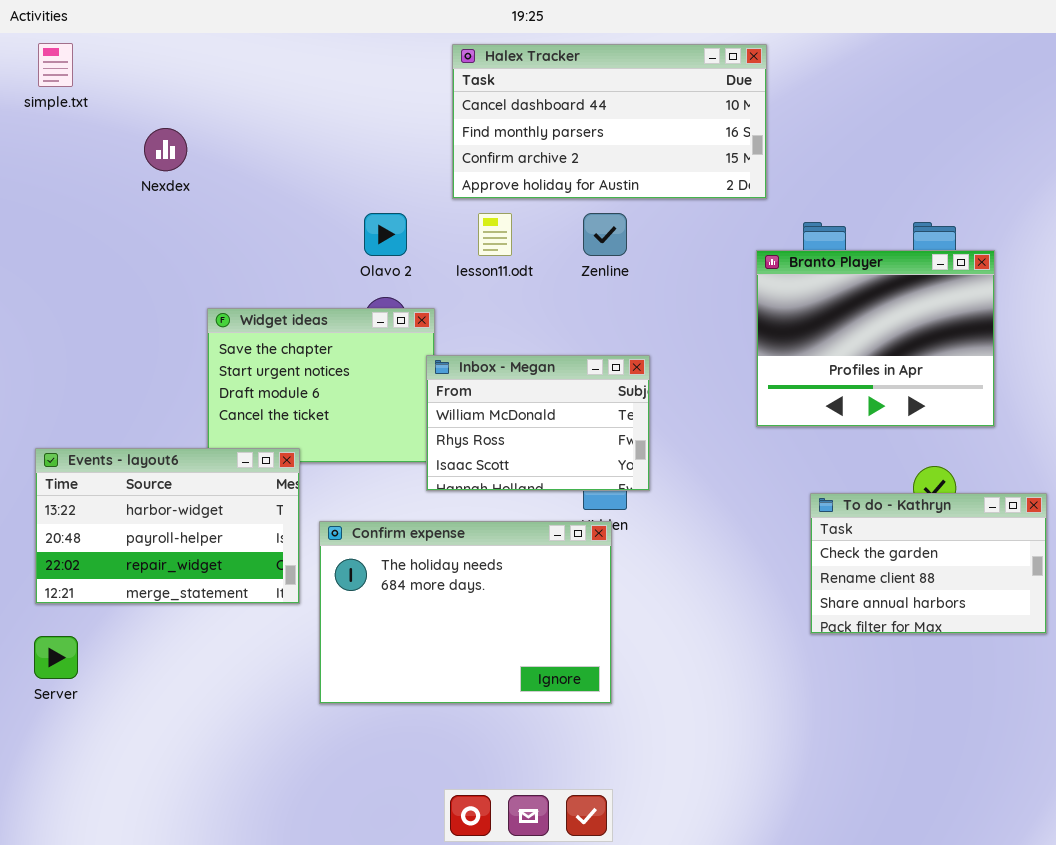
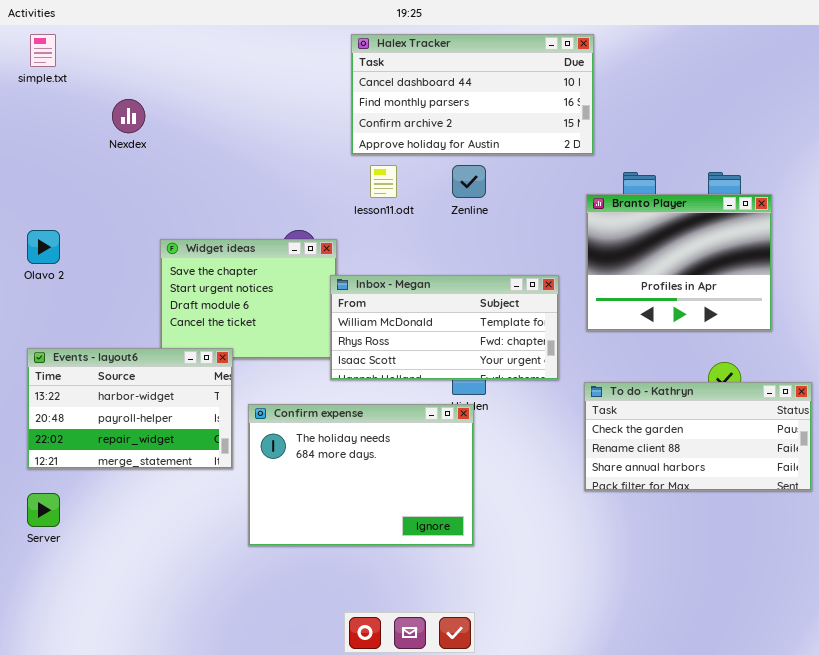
Olavo 2: [364,213,407,256] -> [27,230,60,264], moved
Inbox - Megan: [426,355,650,491] -> [330,275,559,380], resized
To do - Kathryn: [810,493,1047,634] -> [584,382,812,491], resized

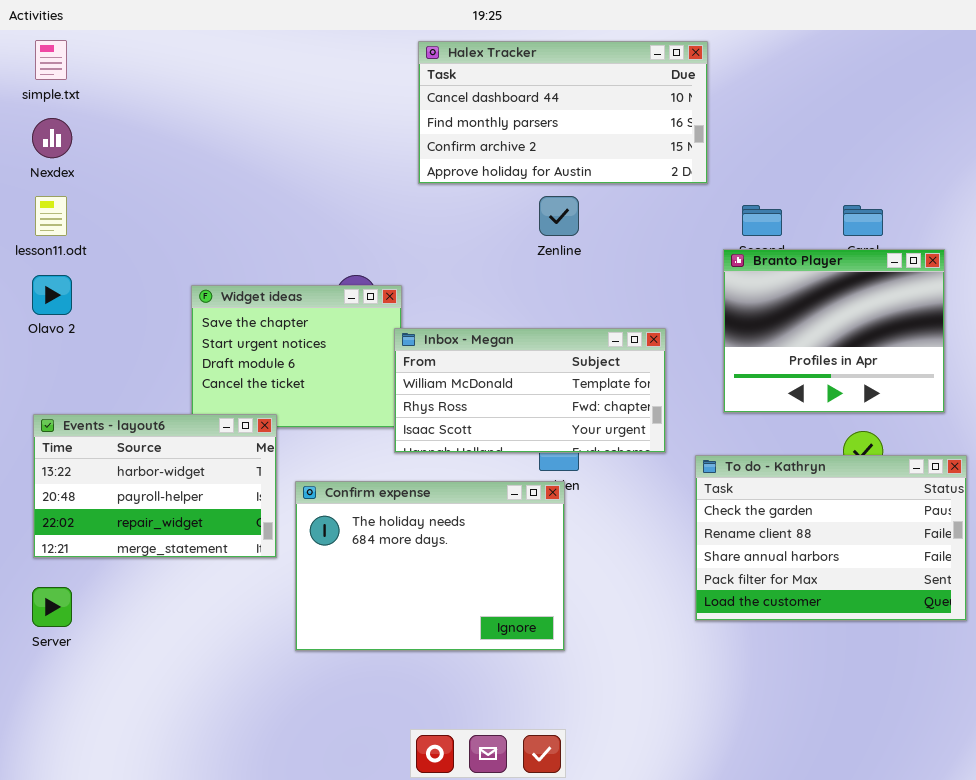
Nexdex: [112,99,145,133] -> [32,118,72,158], moved
lesson11.odt: [370,165,397,198] -> [35,196,67,236], moved
Branto Player: [586,194,772,331] -> [723,249,945,413], moved
To do - Kathryn: [584,382,812,491] -> [695,455,967,621], resized

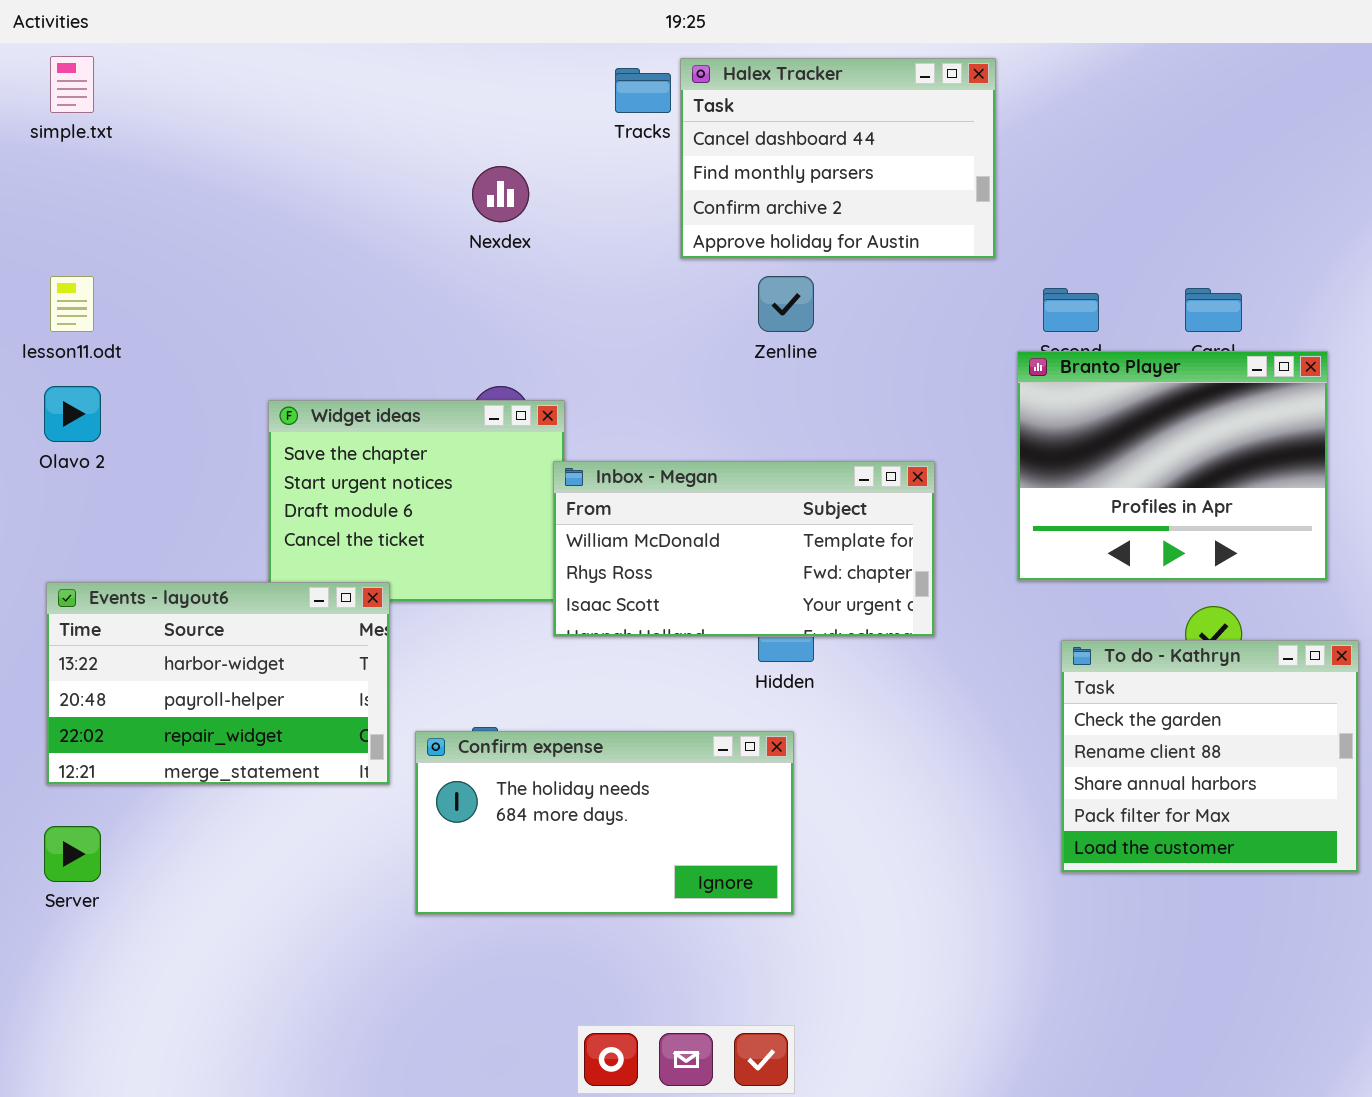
Halex Tracker: [418,41,708,184] -> [680,58,996,259], resized
Nexdex: [32,118,72,158] -> [472,166,529,222], moved
To do - Kathryn: [695,455,967,621] -> [1061,640,1359,873], resized
Confirm expense: [295,481,565,651] -> [415,731,794,915], resized

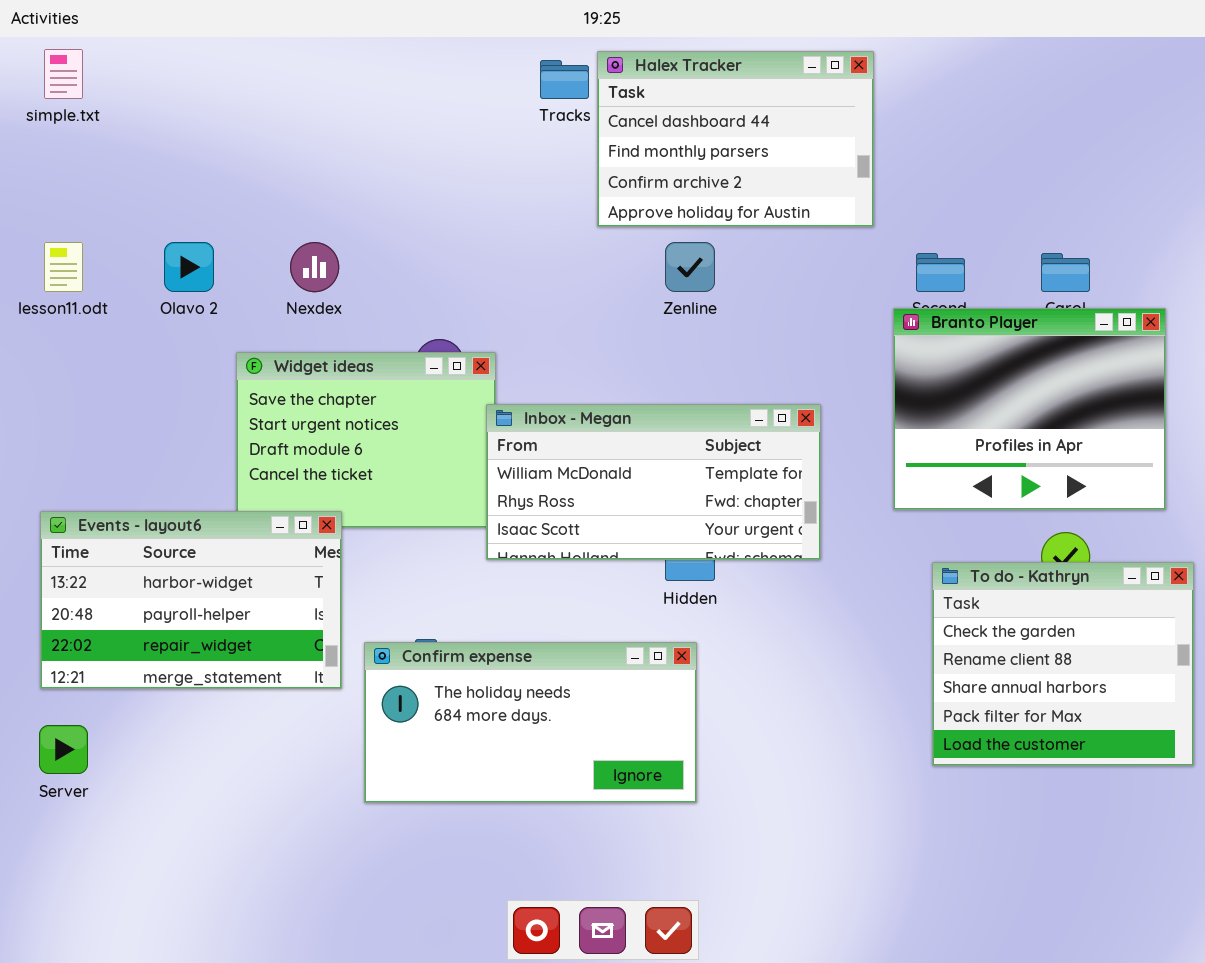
Nexdex: [472,166,529,222] -> [290,242,339,292], moved
Olavo 2: [44,386,101,442] -> [164,242,214,292], moved

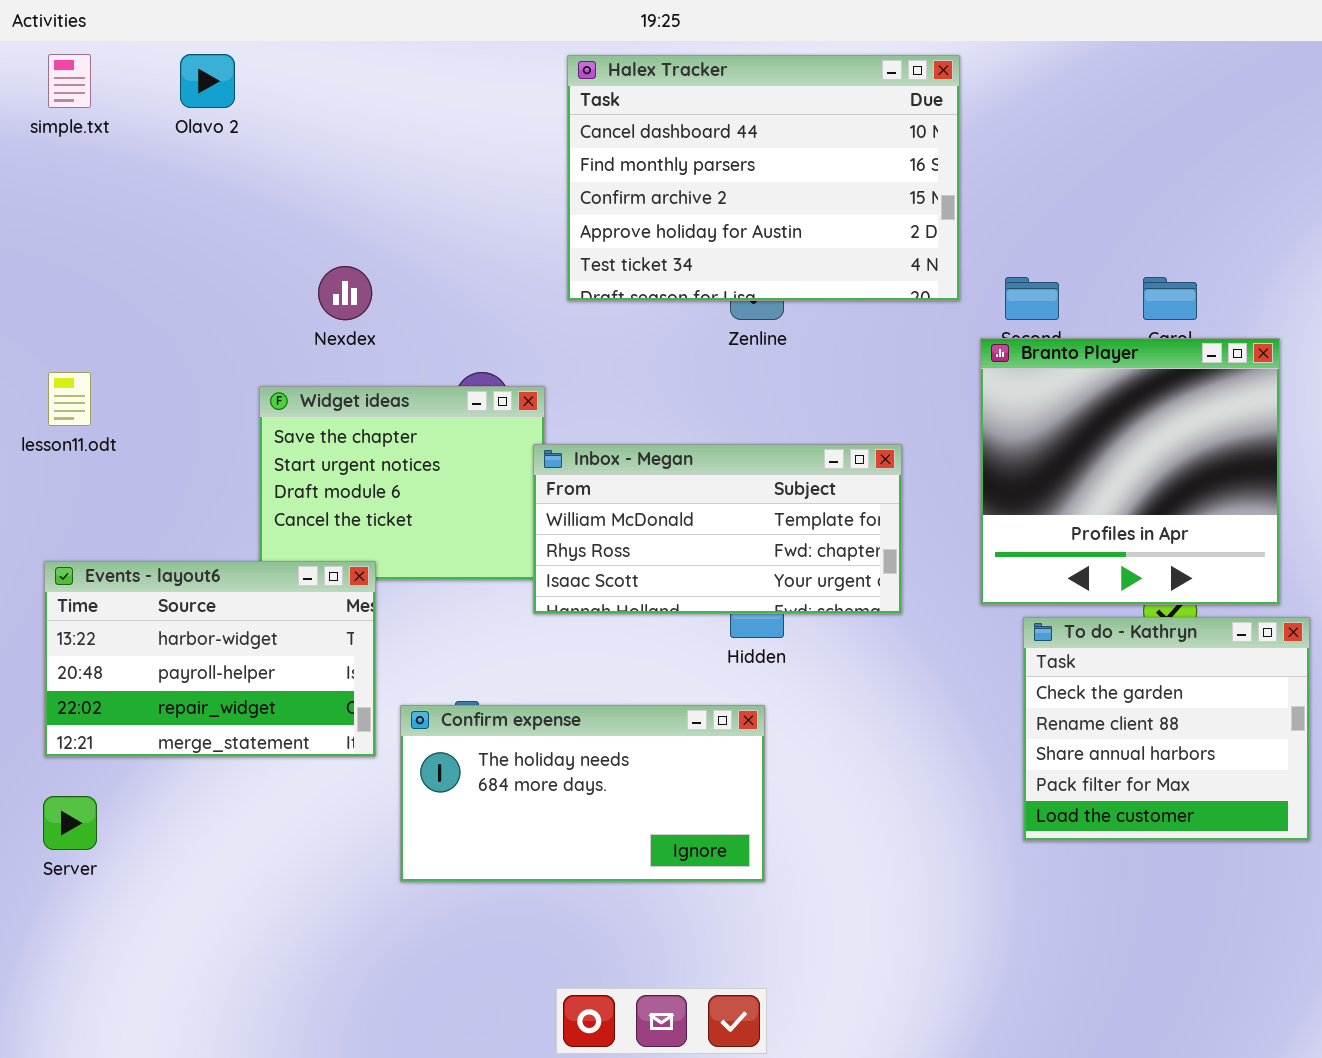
Halex Tracker: [597,51,874,227] -> [567,55,960,301], resized
lesson11.odt: [44,242,83,292] -> [48,372,91,426], moved
Olavo 2: [164,242,214,292] -> [180,54,235,108], moved
Branto Player: [893,308,1166,510] -> [980,338,1280,605], resized

